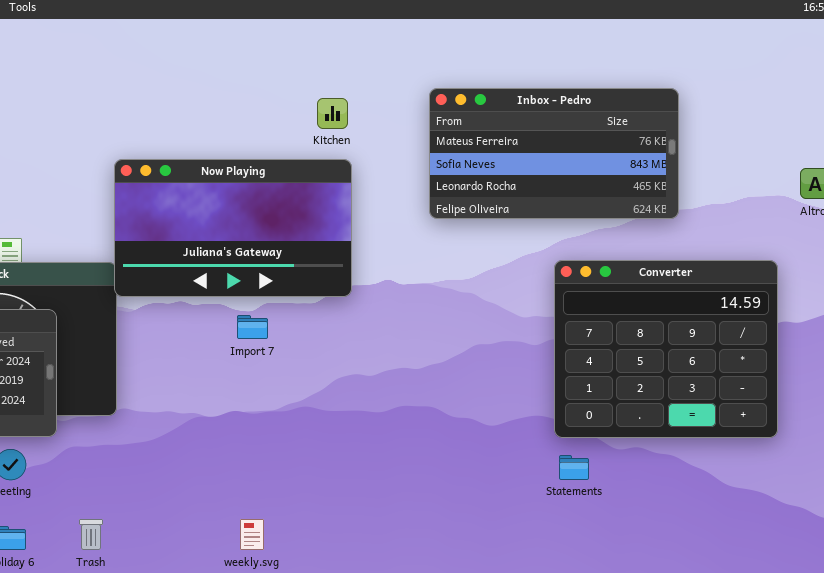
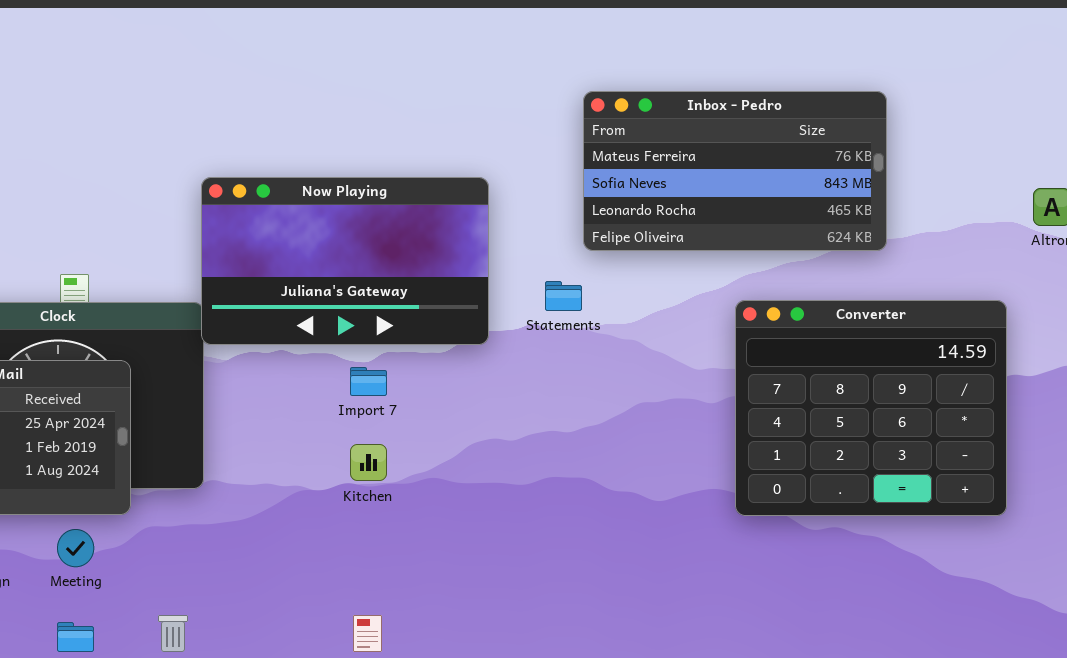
Kitchen: [317,98,348,129] -> [350,444,387,481], moved
Statements: [559,455,589,480] -> [545,281,582,311], moved

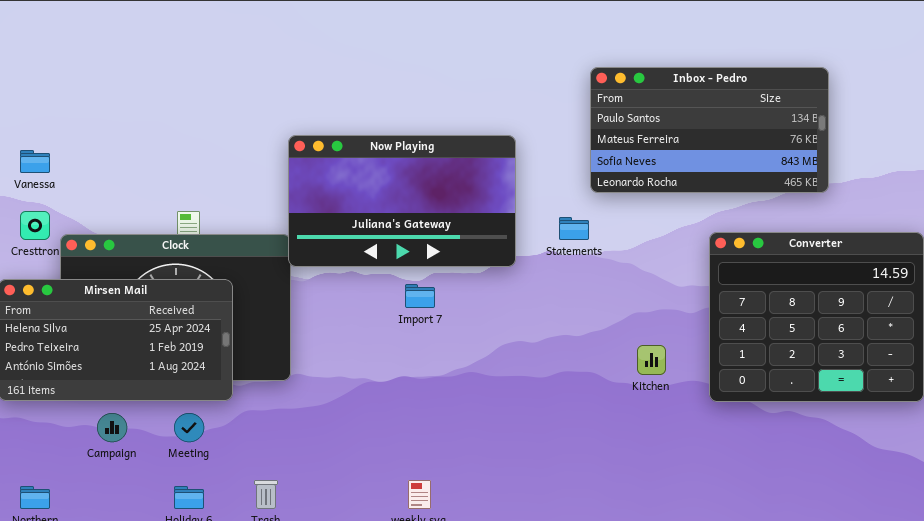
Inbox - Pedro: [583,91,887,251] -> [590,67,829,193], scrolled up 1 row
Kitchen: [350,444,387,481] -> [637,345,666,375], moved

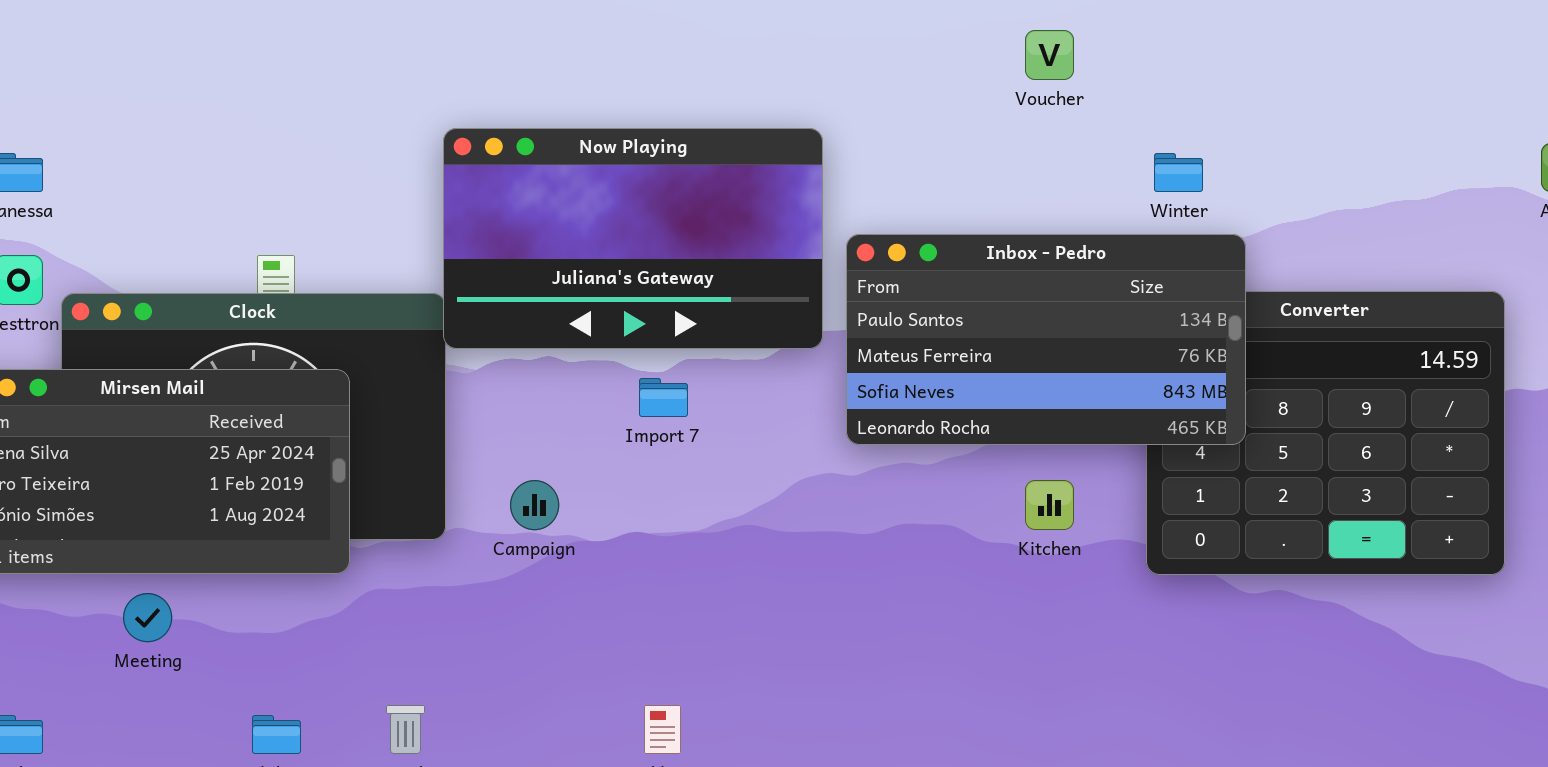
Inbox - Pedro: [590,67,829,193] -> [846,234,1246,445], moved
Campaign: [97,413,127,442] -> [510,480,559,530], moved
Meeting: [174,413,204,442] -> [123,593,172,642], moved

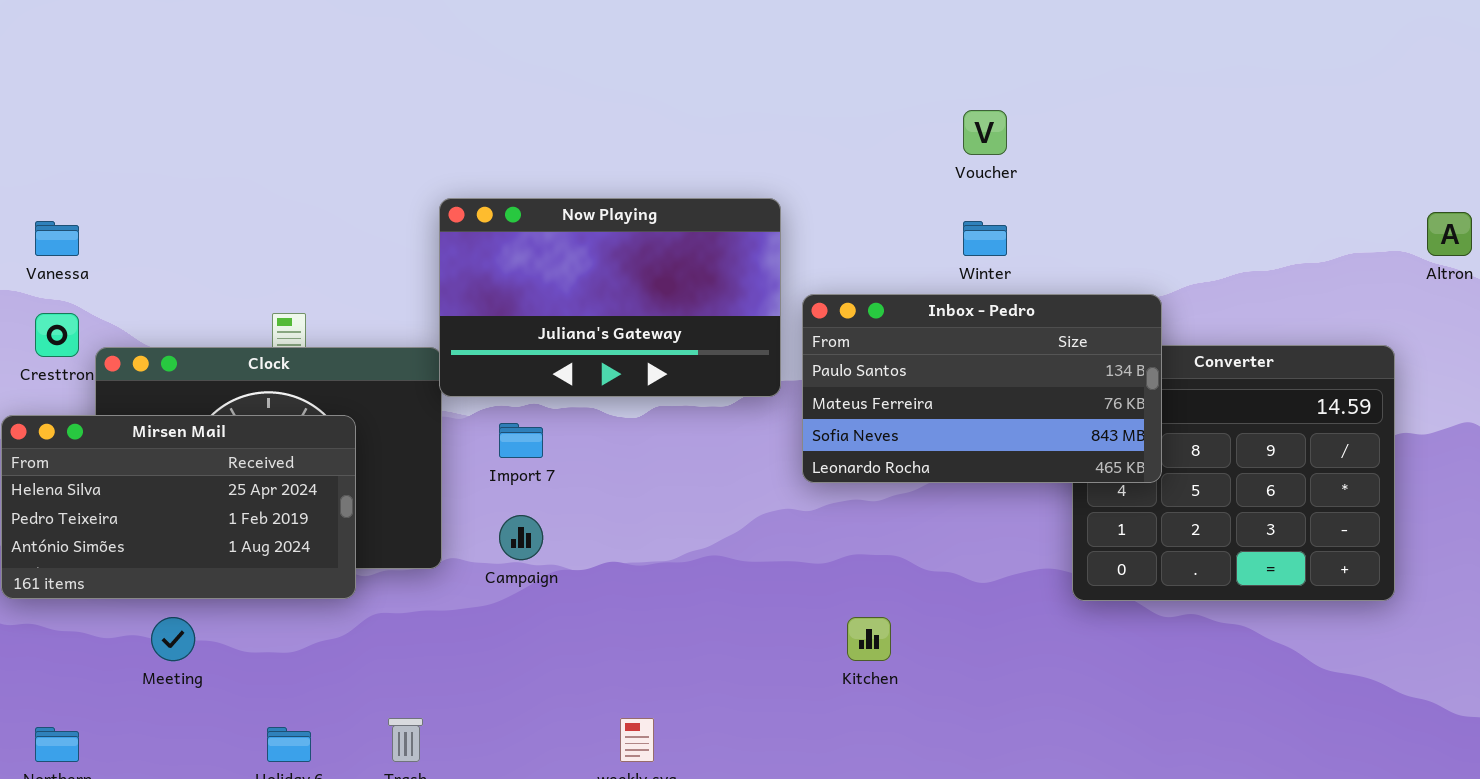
Winter: [1154,153,1203,192] -> [963,221,1007,256], moved
Import 7: [639,378,688,417] -> [499,423,543,458], moved
Kitchen: [1025,480,1074,530] -> [847,617,891,661], moved

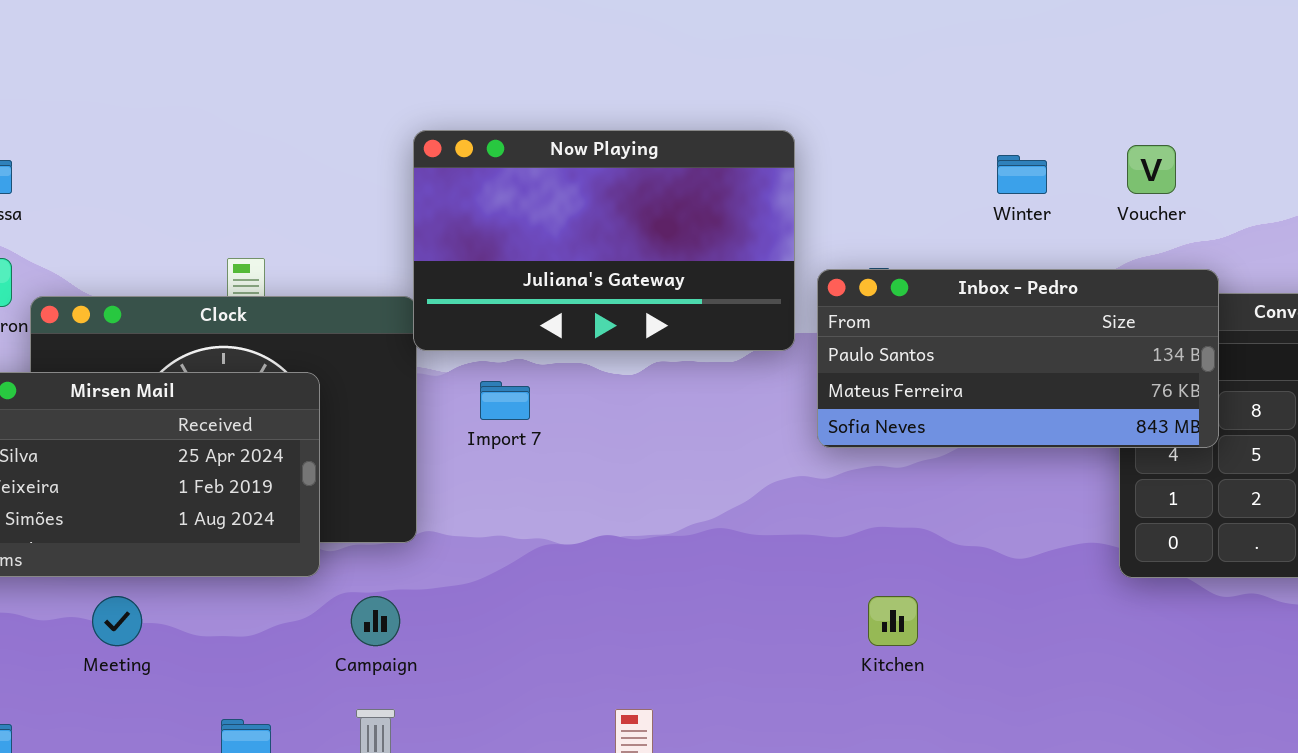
Voucher: [963,110,1007,155] -> [1127,145,1176,194], moved
Inbox - Pedro: [802,294,1162,483] -> [817,269,1219,448], resized
Campaign: [499,515,543,560] -> [351,596,400,646], moved

